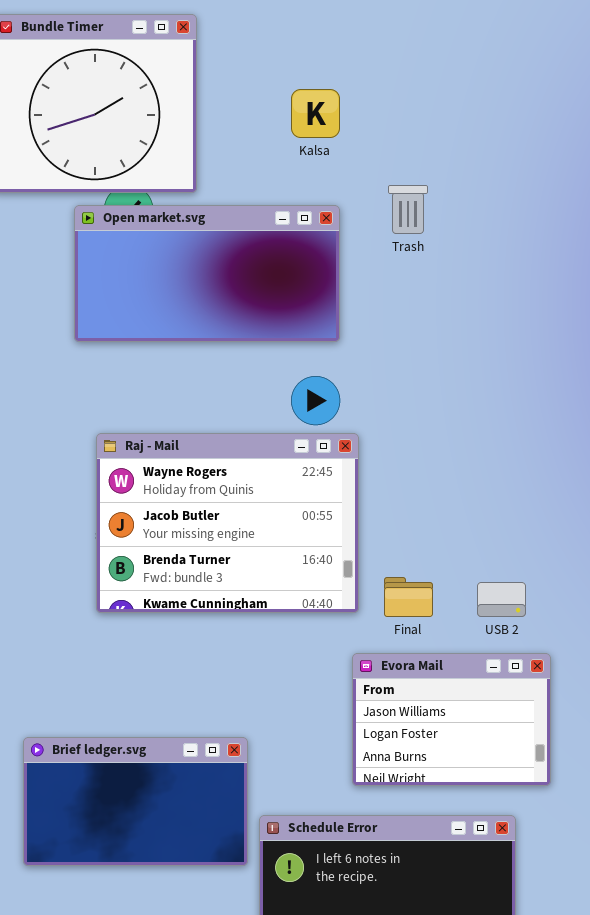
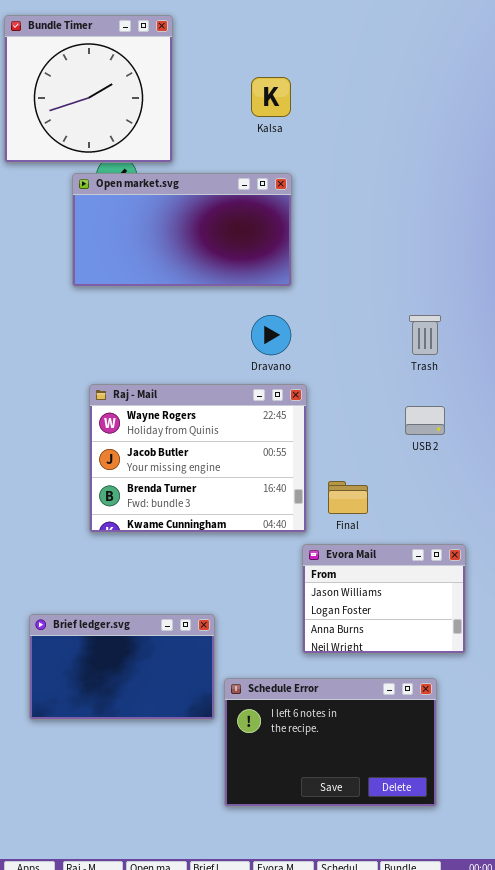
Trash: [388,185,428,234] -> [409,315,441,355], moved
Raj - Mail: [96,433,359,613] -> [89,384,307,533], moved
USB 2: [477,582,526,617] -> [405,406,445,435], moved

